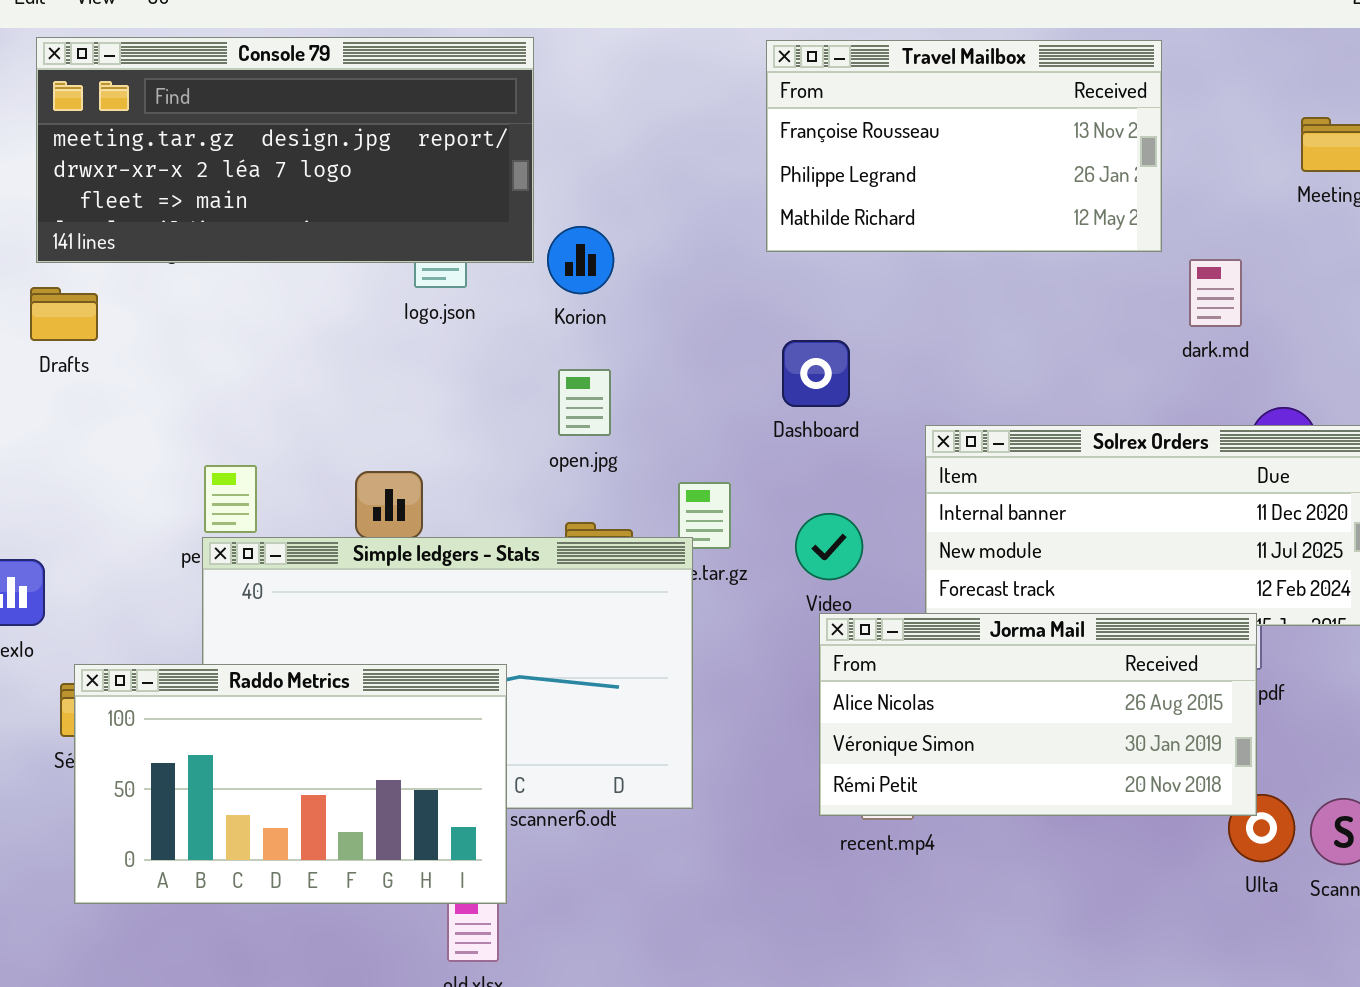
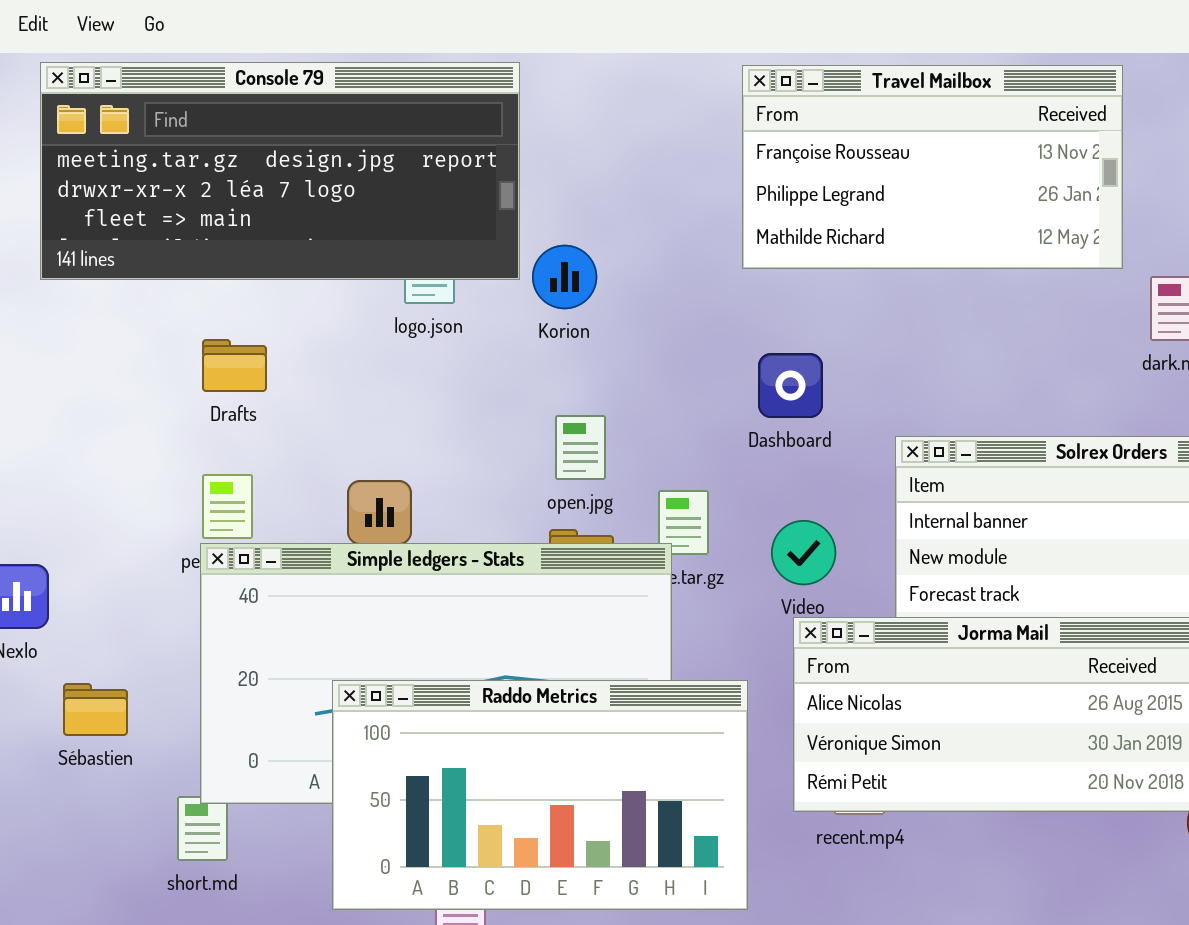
Drafts: [30,287,98,341] -> [202,339,267,392], moved
open.jpg: [558,369,611,436] -> [555,415,606,480], moved
Raddo Metrics: [74,664,507,904] -> [332,680,748,910], moved

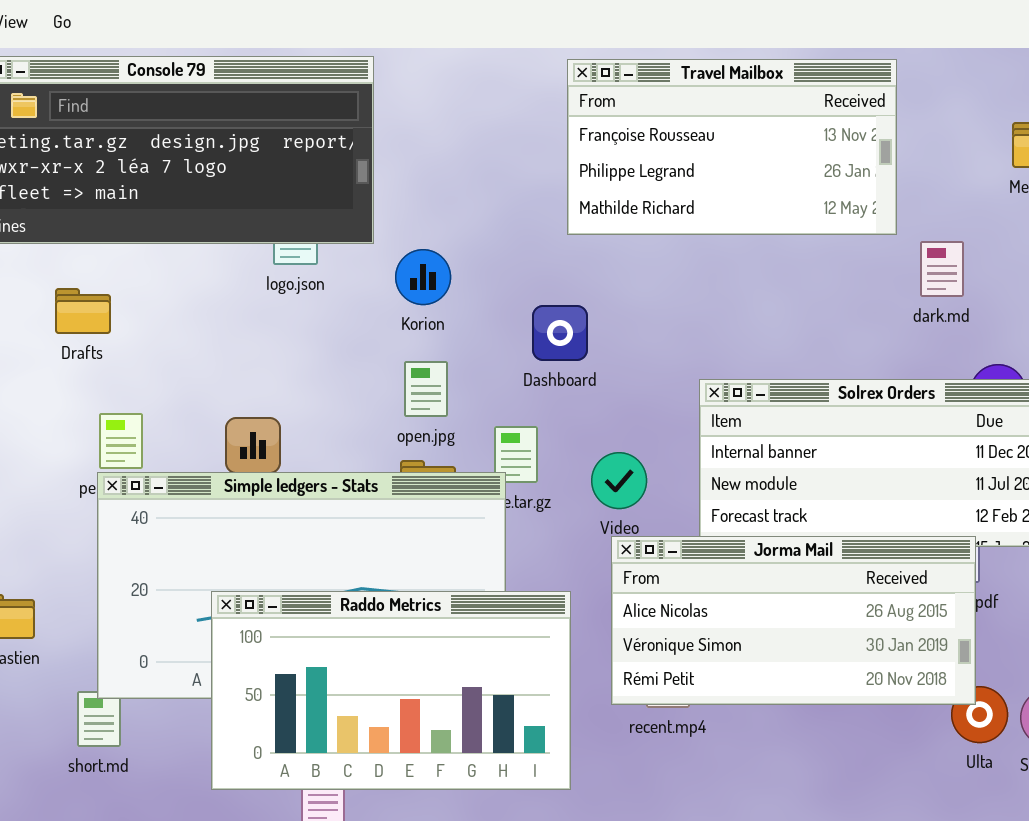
Korion: [532,245,597,309] -> [395,249,451,305], moved
Drafts: [202,339,267,392] -> [55,288,111,334], moved
Dashboard: [758,353,823,418] -> [532,305,588,361], moved

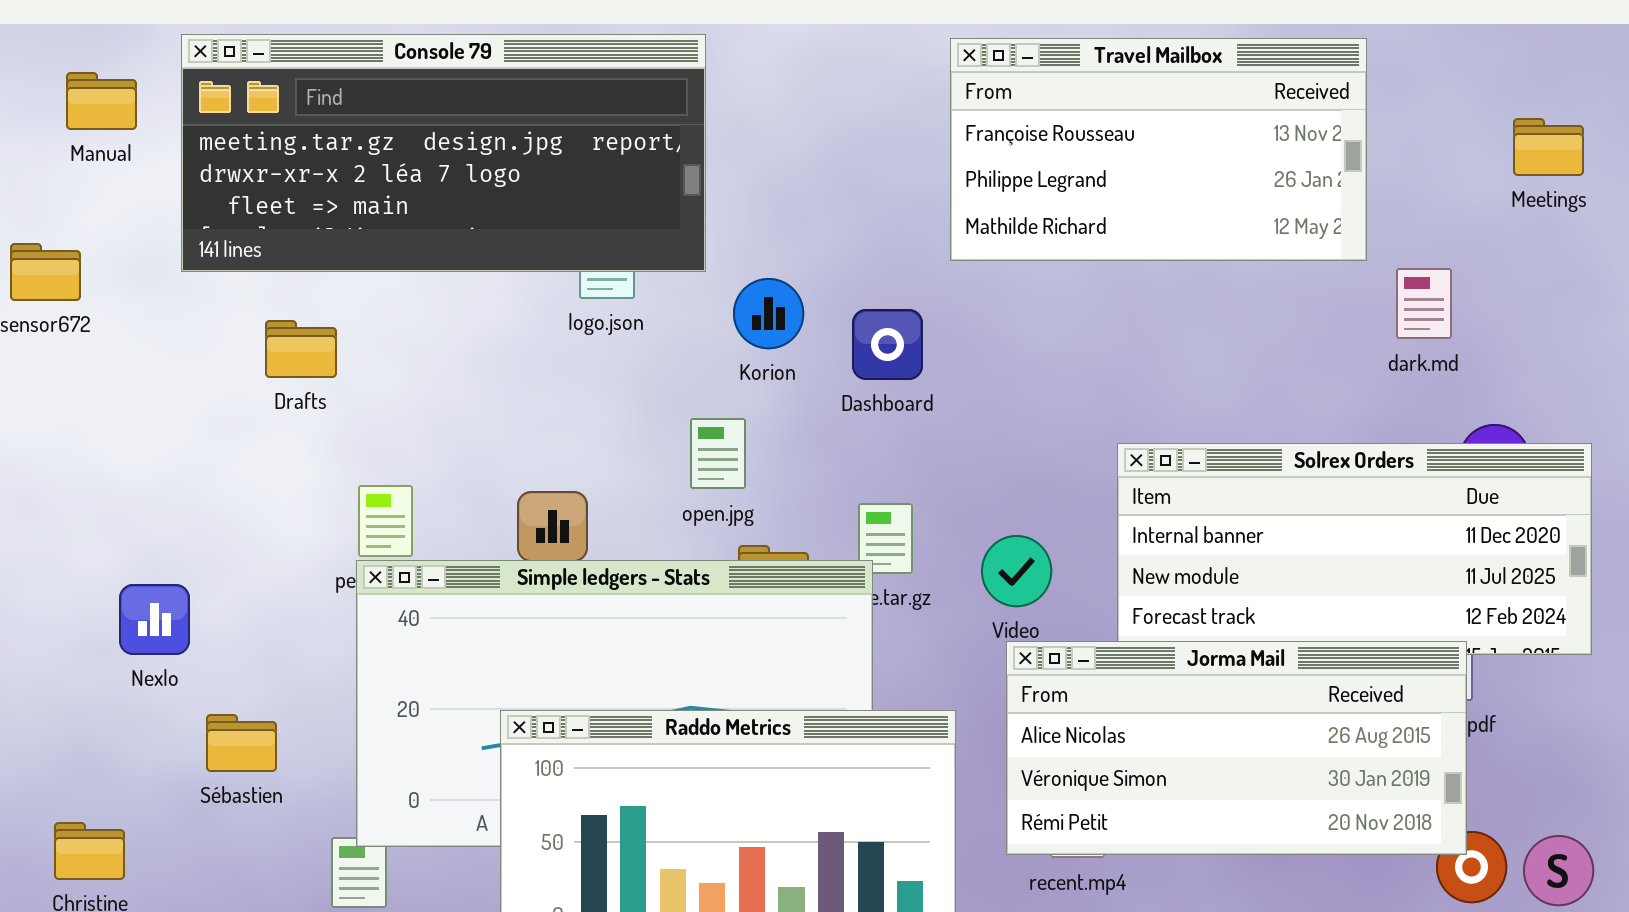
Drafts: [55,288,111,334] -> [265,320,337,378], moved
Dashboard: [532,305,588,361] -> [852,309,923,380], moved
open.jpg: [404,361,448,417] -> [690,418,746,489], moved

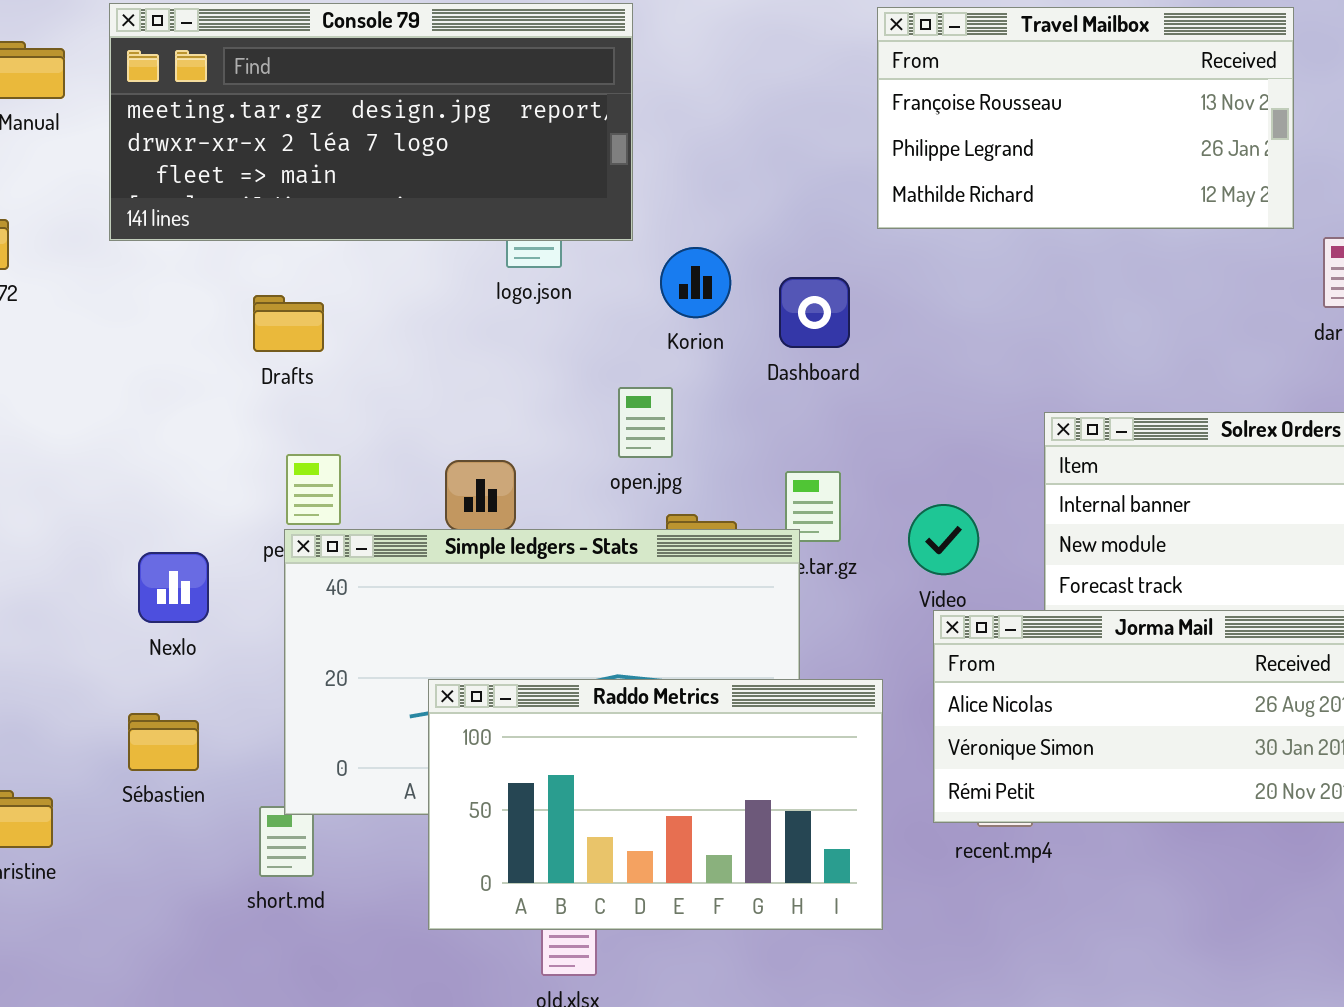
Drafts: [265,320,337,378] -> [253,295,324,352], moved
Nexlo: [119,584,190,655] -> [138,552,209,623], moved
Sébastien: [206,714,277,772] -> [128,713,199,771], moved

